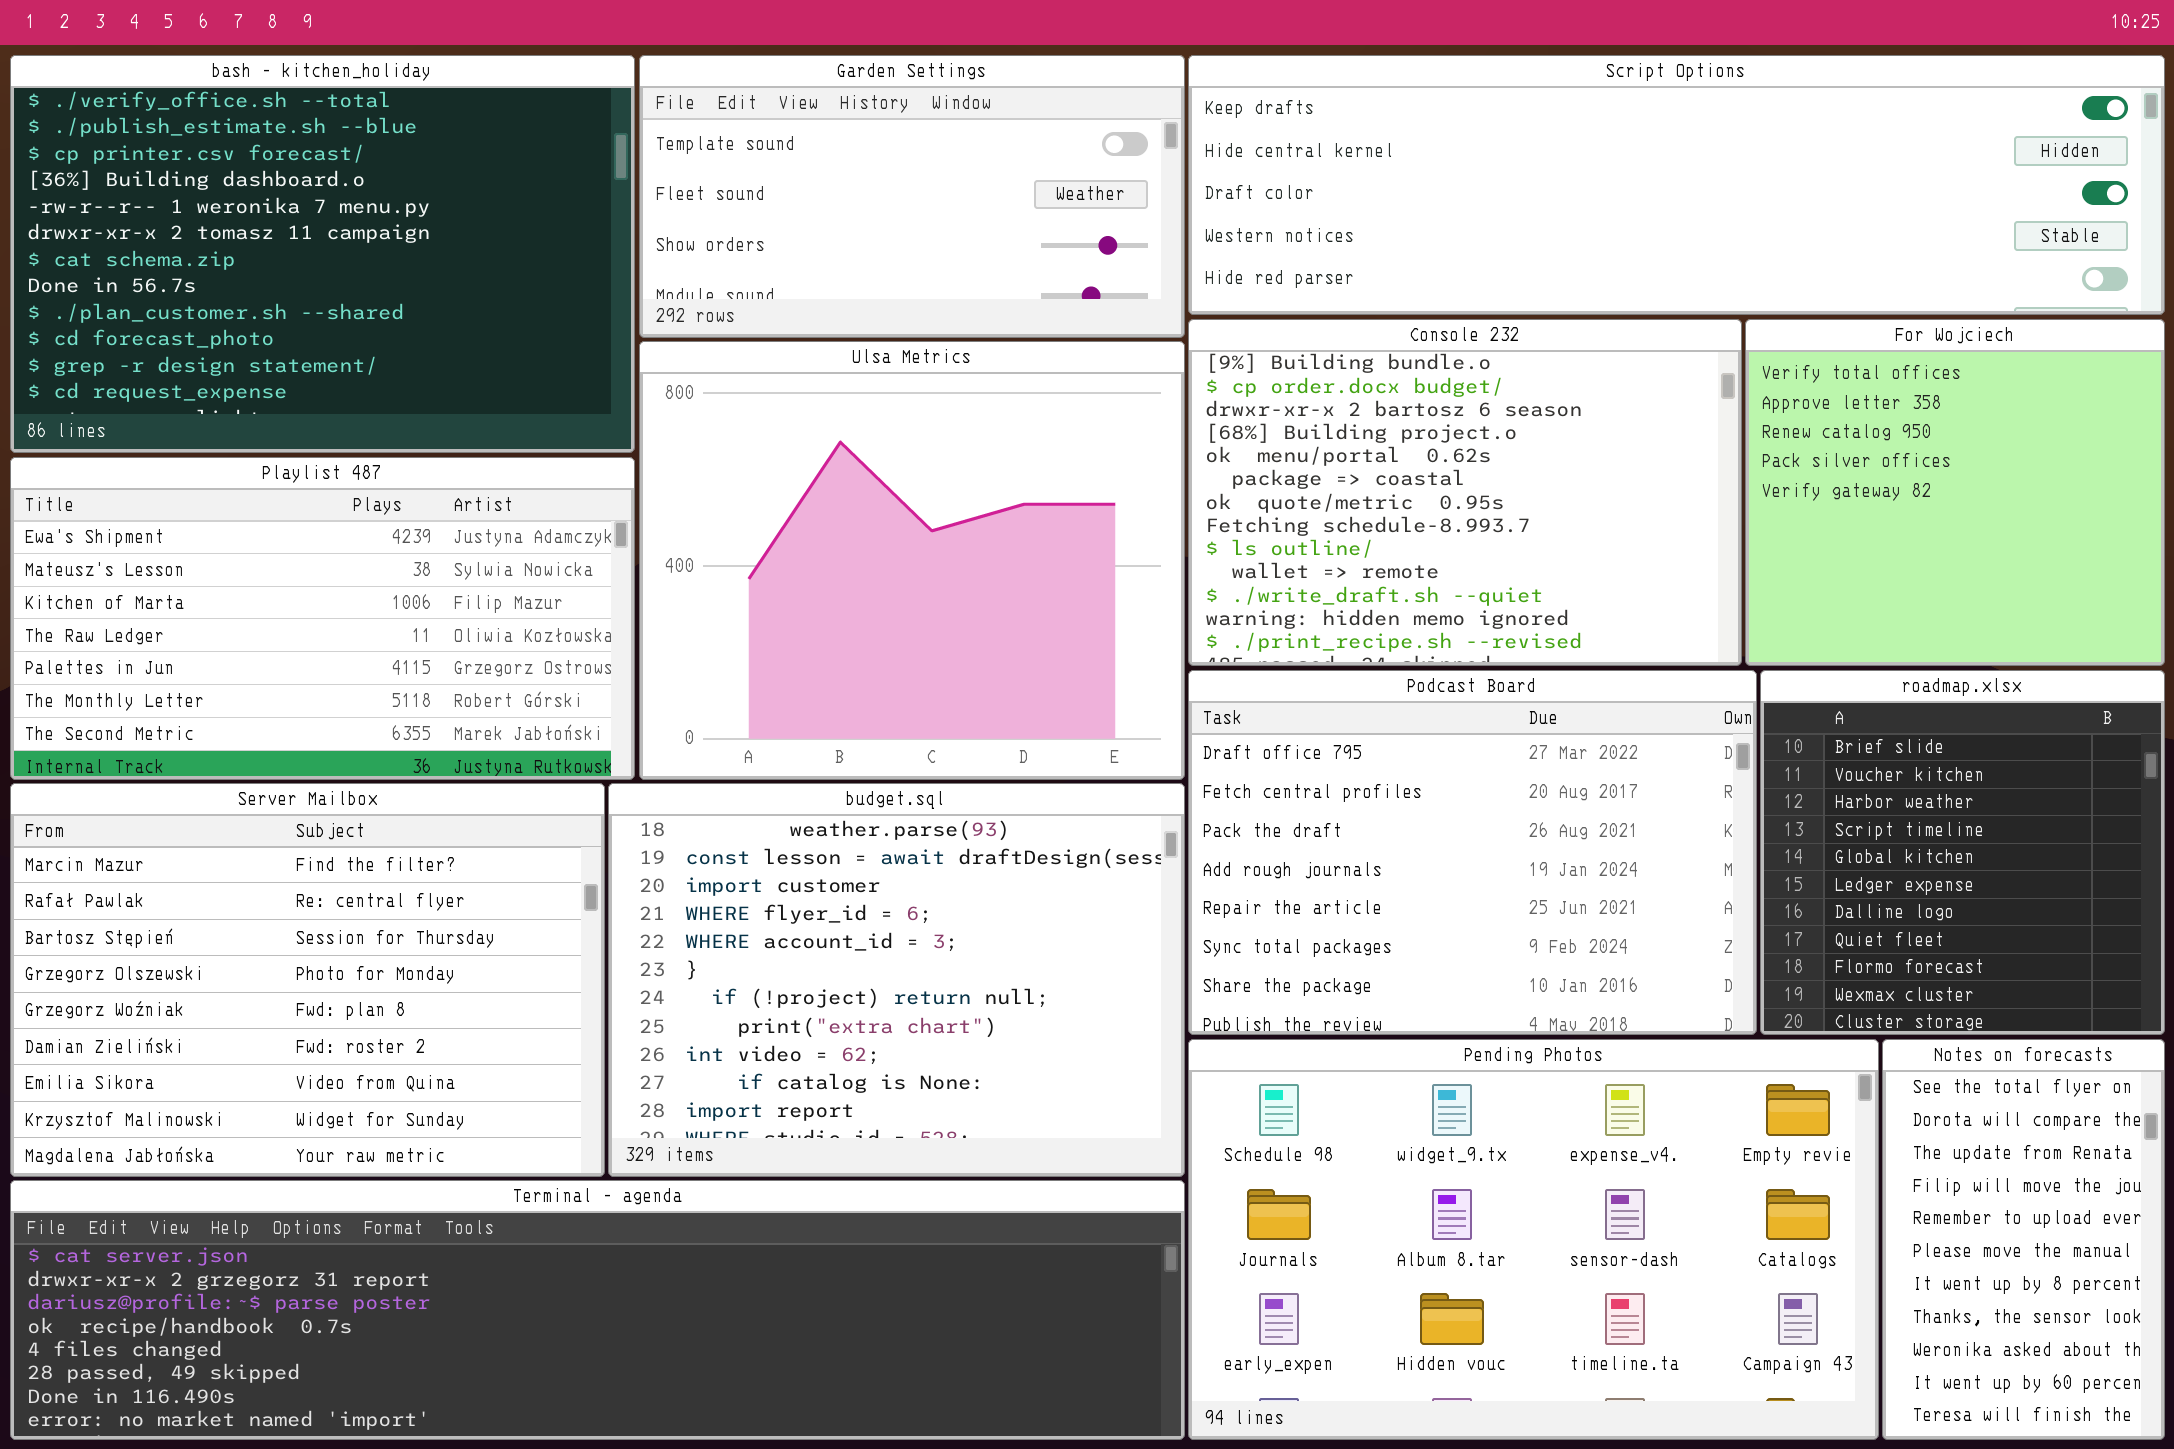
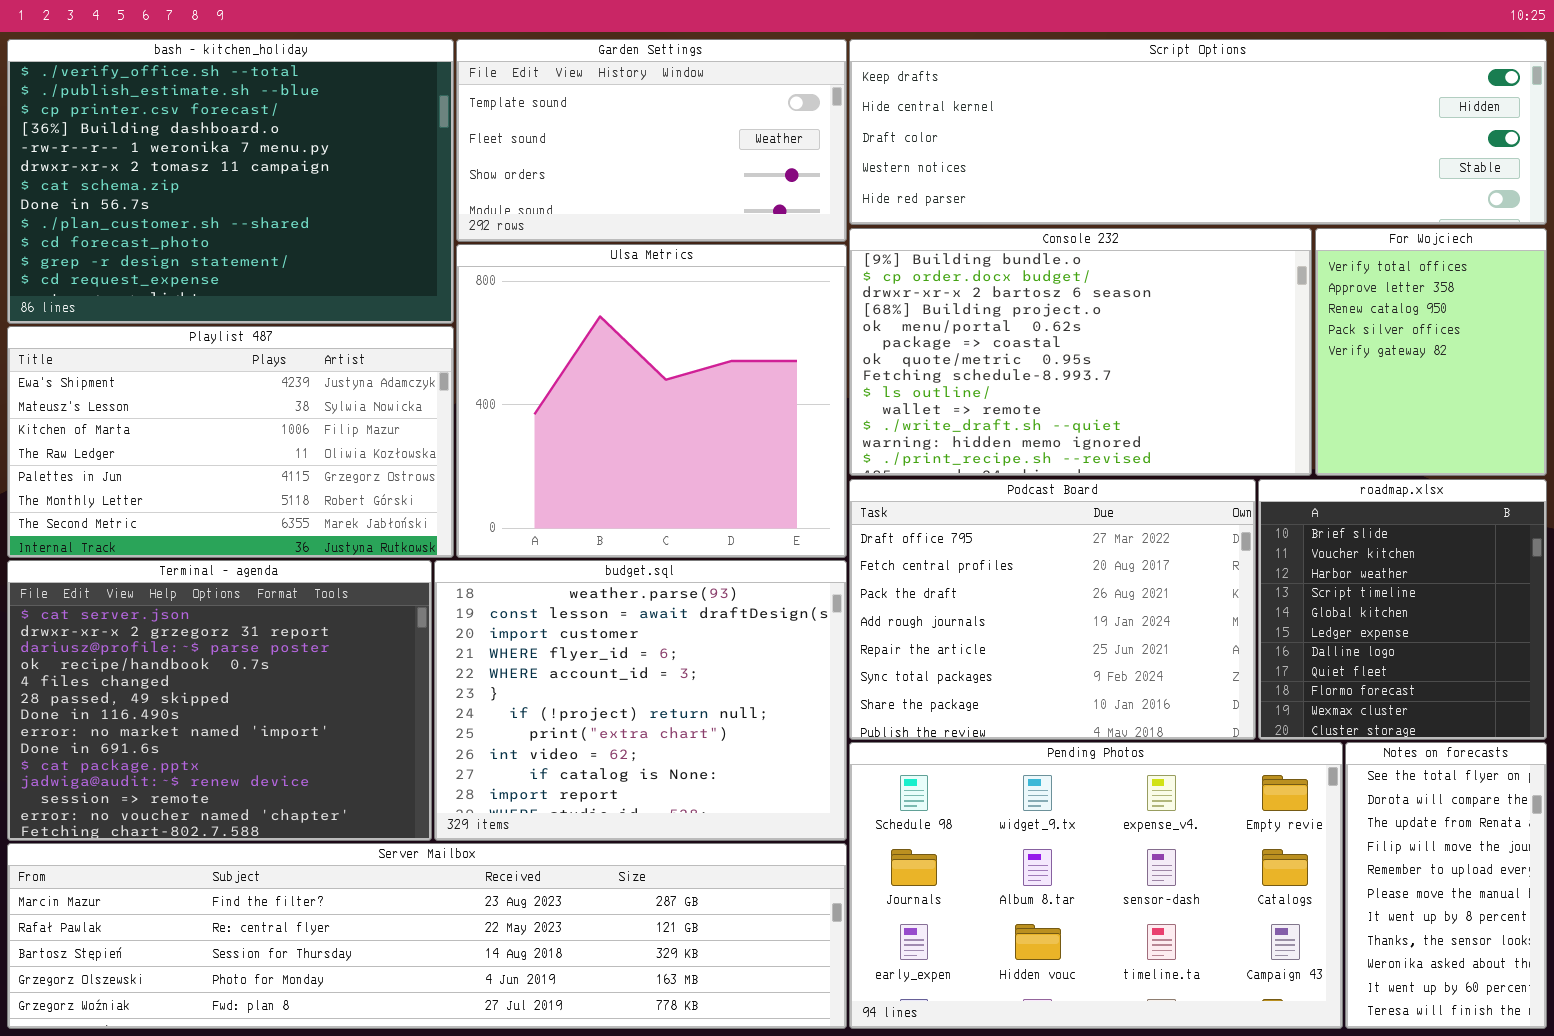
Console 232: [1188,319,1742,666] -> [849,228,1312,476], resized
For Wojciech: [1745,319,2165,666] -> [1315,228,1547,476], resized
Server Mailbox: [10,783,605,1177] -> [7,843,847,1029], moved, resized
Terminal - agenda: [10,1180,1185,1440] -> [7,560,432,841], moved, resized

